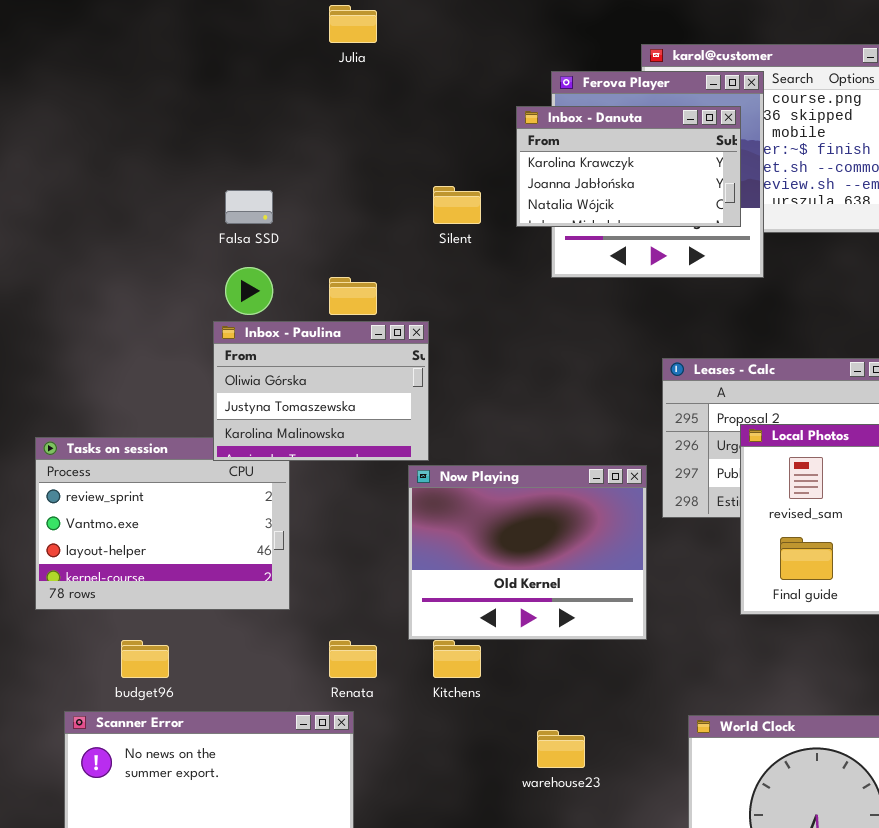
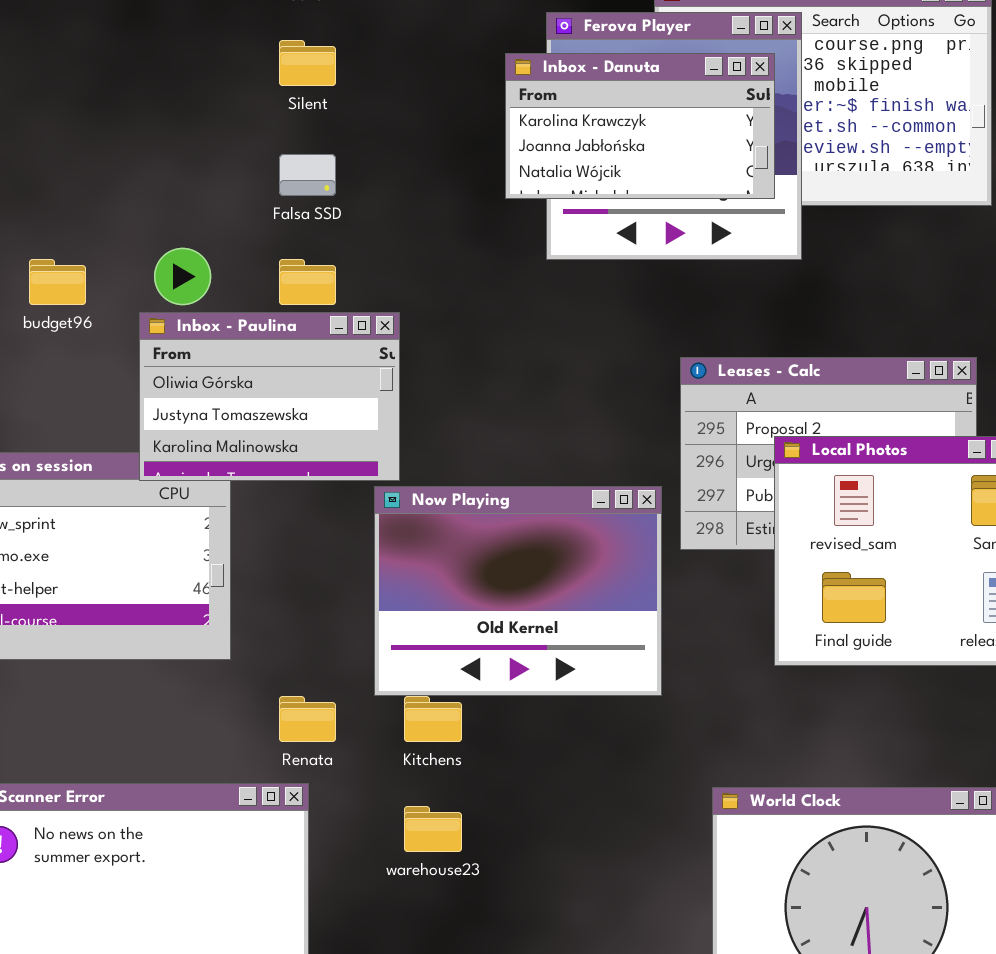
Silent: [433,186,481,224] -> [279,40,336,86], moved
Falsa SSD: [225,190,273,224] -> [279,154,336,196], moved
budget96: [121,640,169,678] -> [29,259,86,305], moved
warehouse23: [537,730,585,768] -> [404,806,462,852], moved

